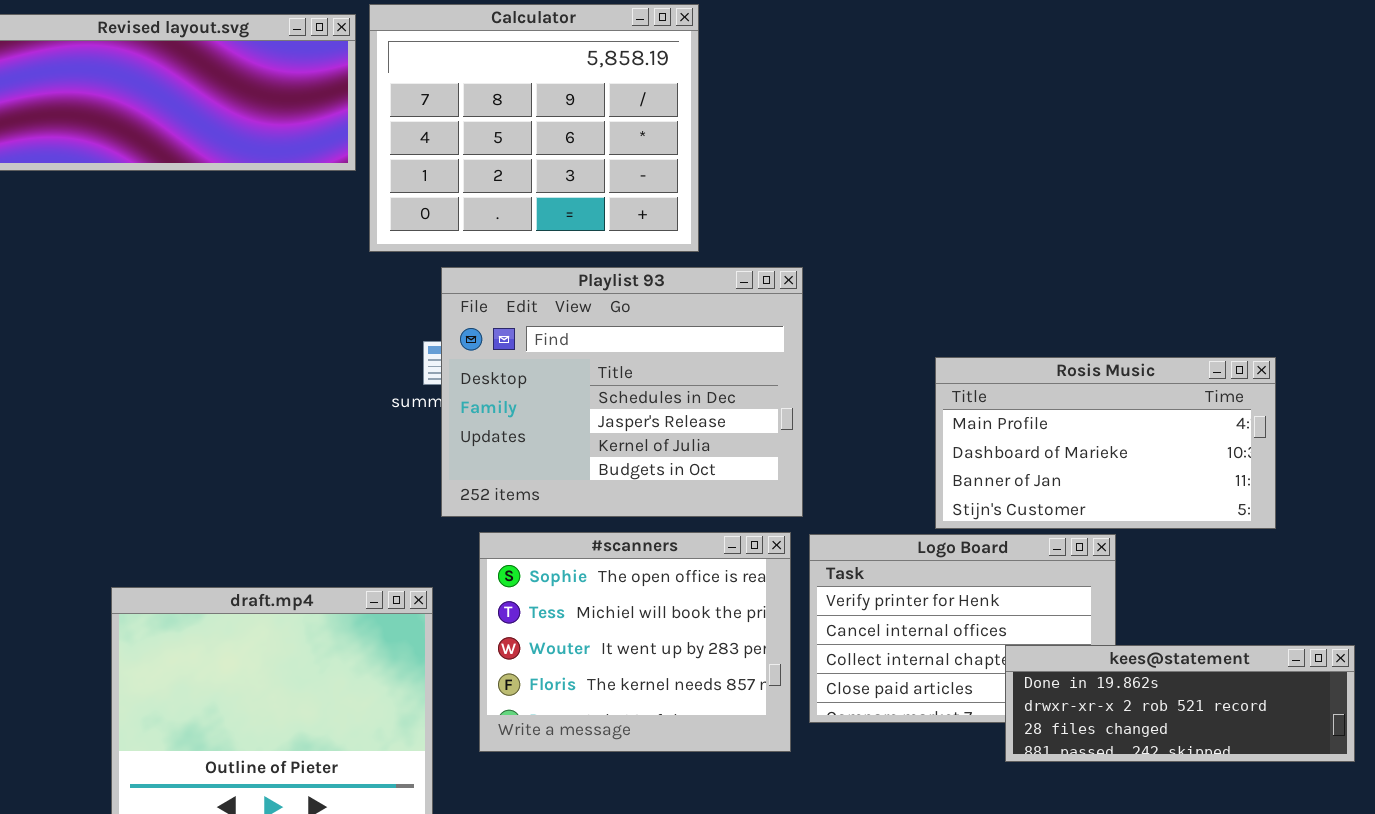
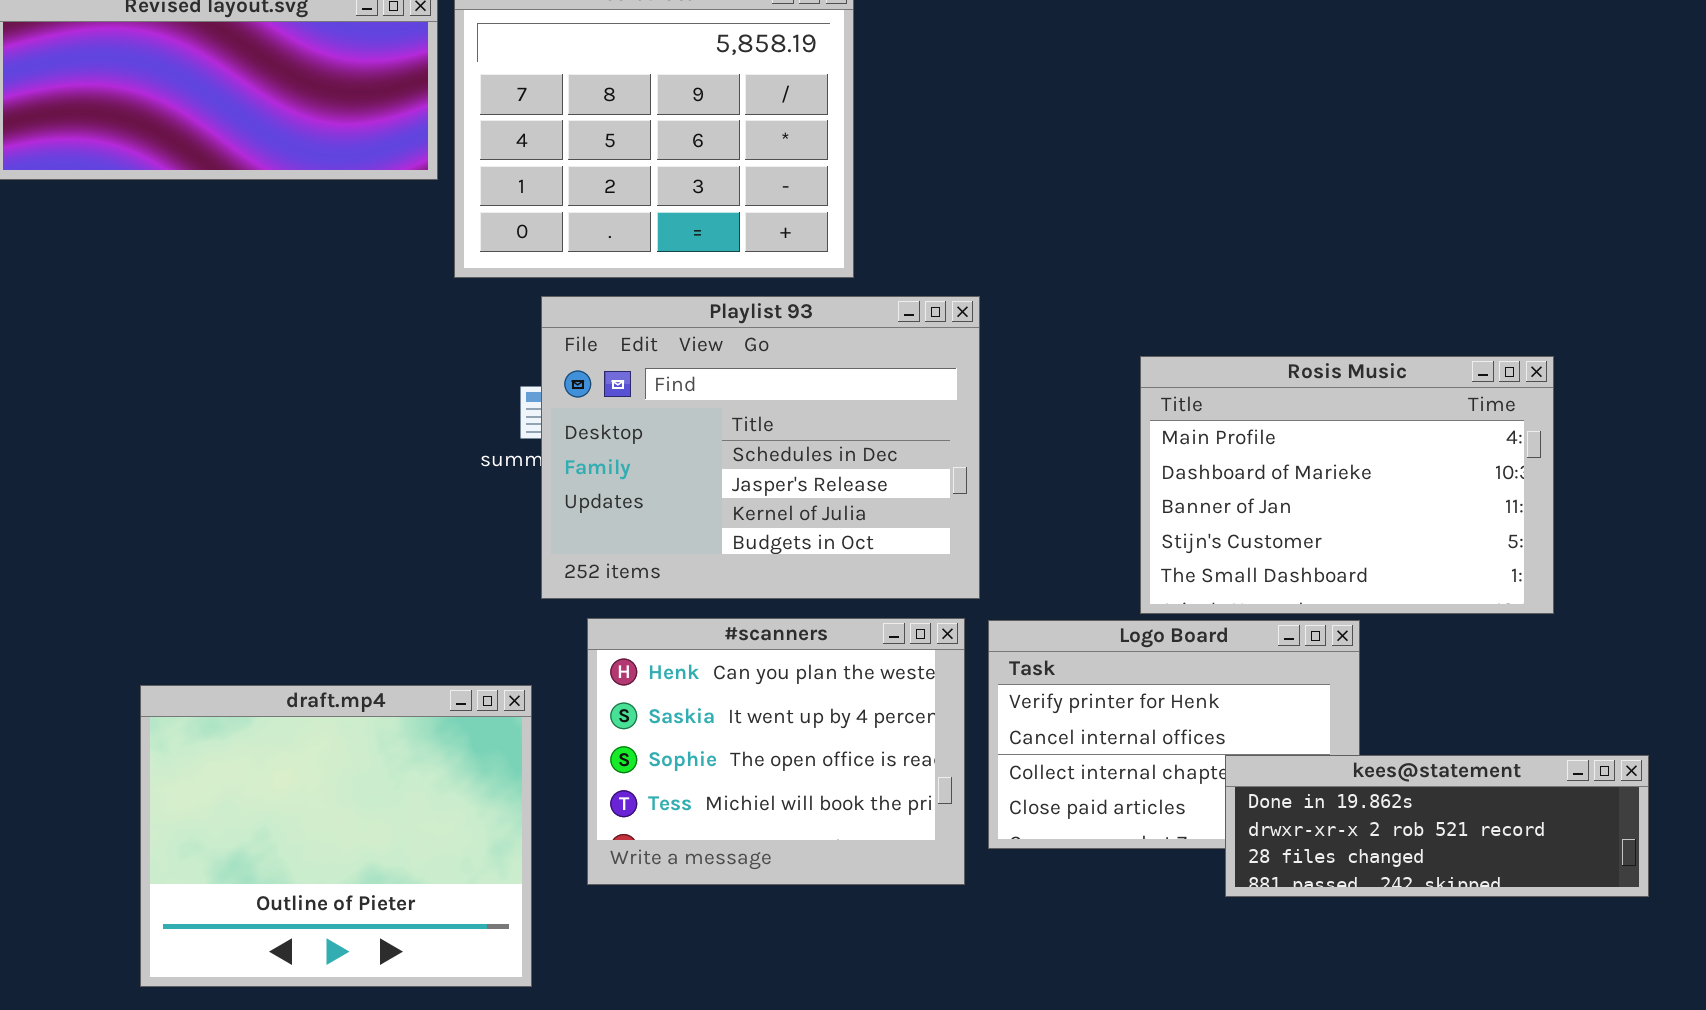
Rosis Music: [935,357,1276,529] -> [1140,356,1554,614], resized
#scanners: [479,532,791,752] -> [587,618,965,885], scrolled up 2 rows

